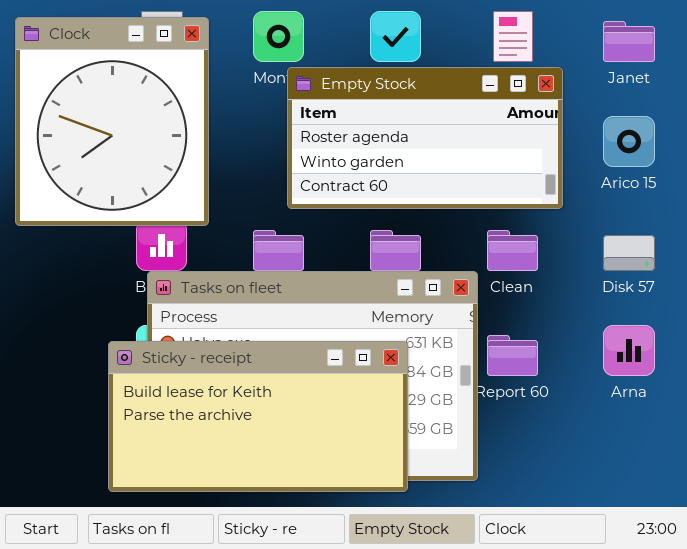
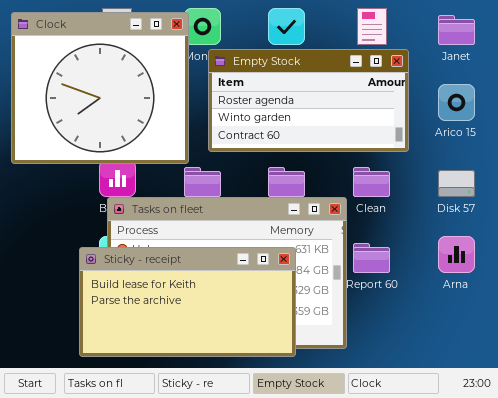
Clock: [15,17,209,226] -> [11,12,189,164], resized

